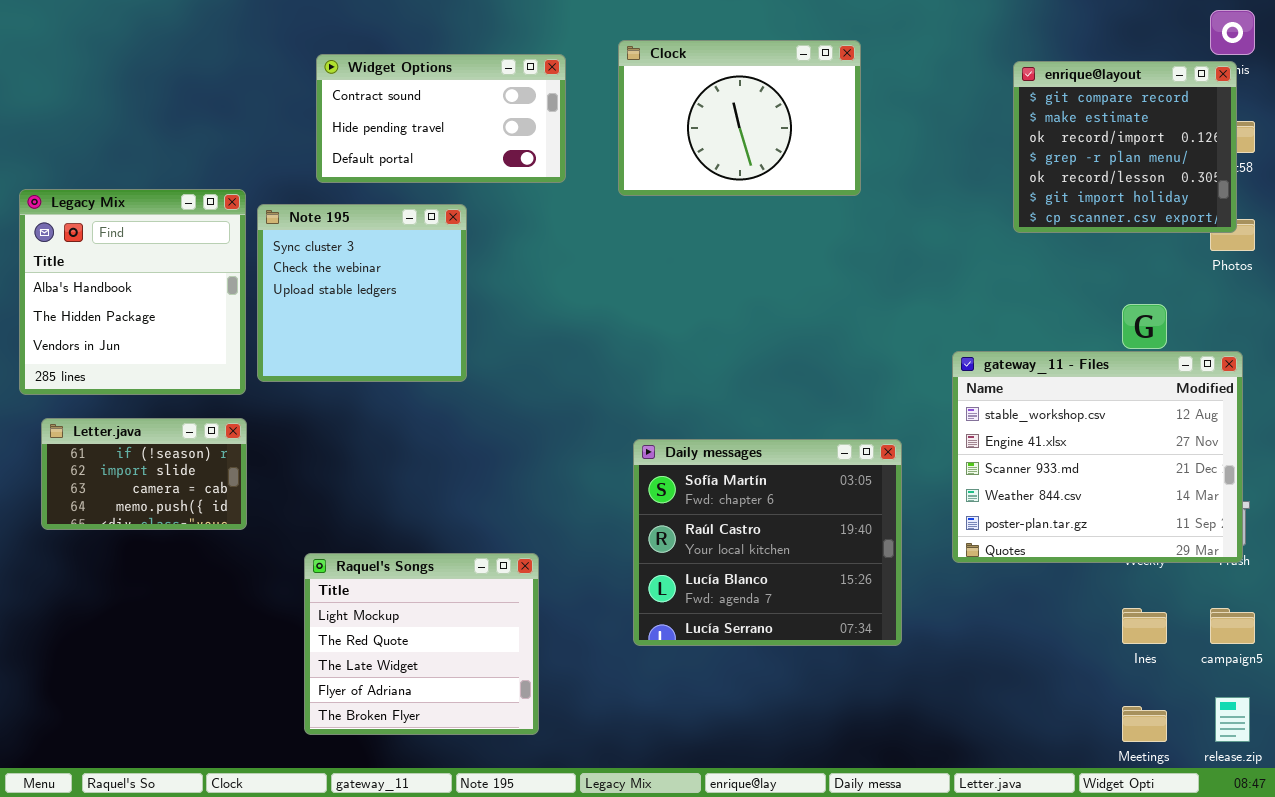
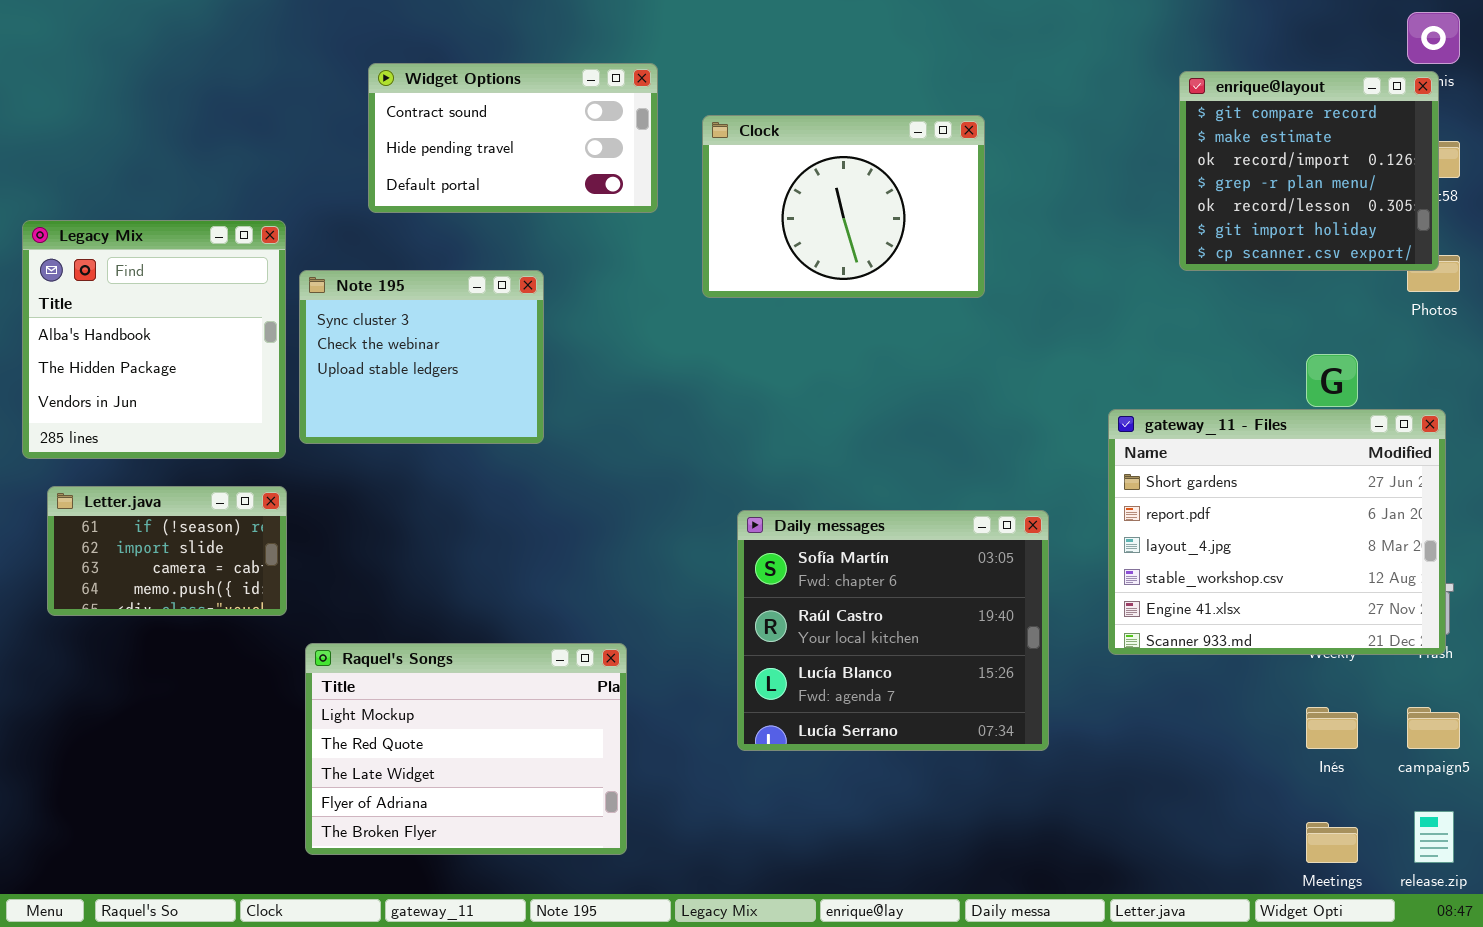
Clock: [618,40,861,196] -> [702,115,985,298], moved
Note 195: [257,204,467,382] -> [299,270,544,444], resized
gateway_11 - Files: [952,351,1243,563] -> [1108,409,1446,655], scrolled up 3 rows
Raquel's Songs: [304,553,539,735] -> [305,643,627,855], resized

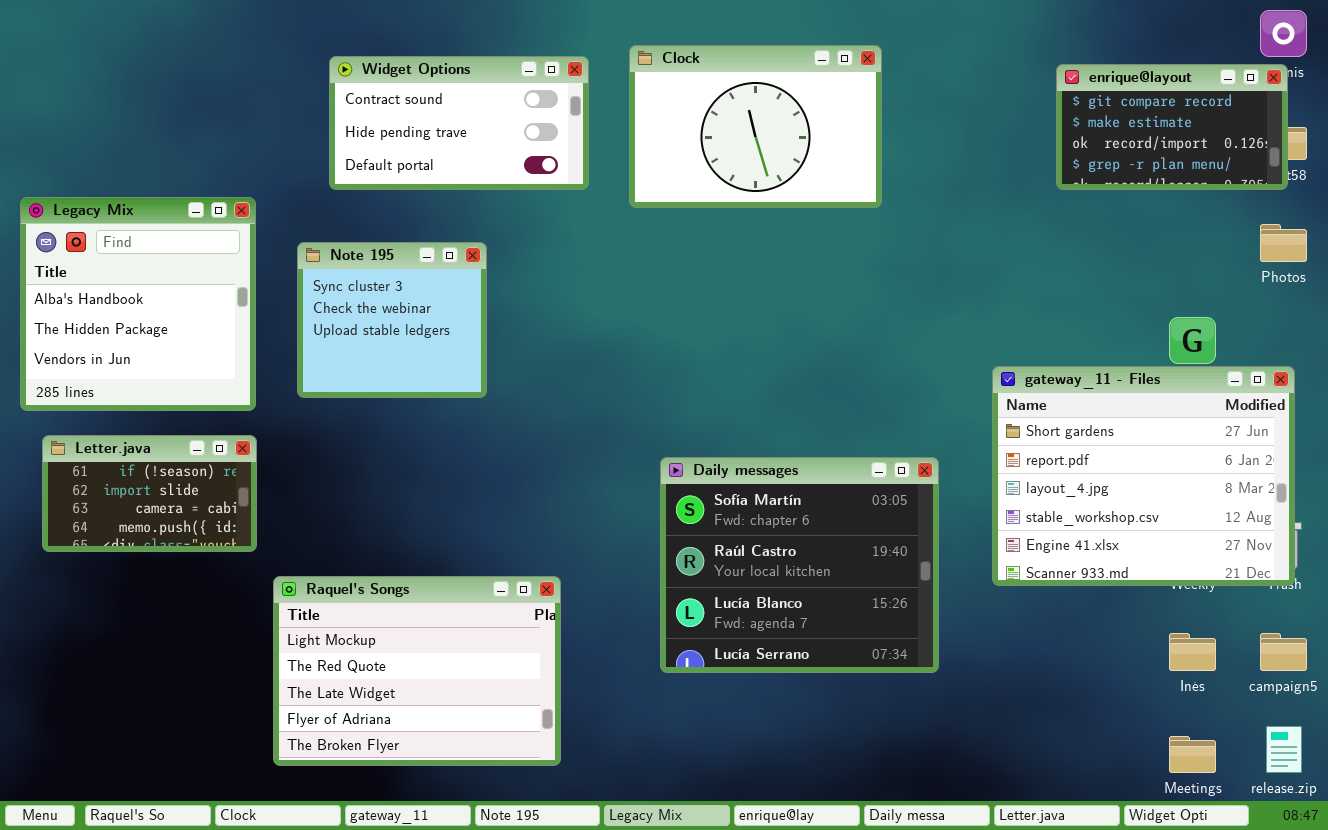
enrique@layout: [1179,71,1439,271] -> [1056,64,1288,190], resized
Clock: [702,115,985,298] -> [629,45,882,208], moved
Note 195: [299,270,544,444] -> [297,242,487,398], resized

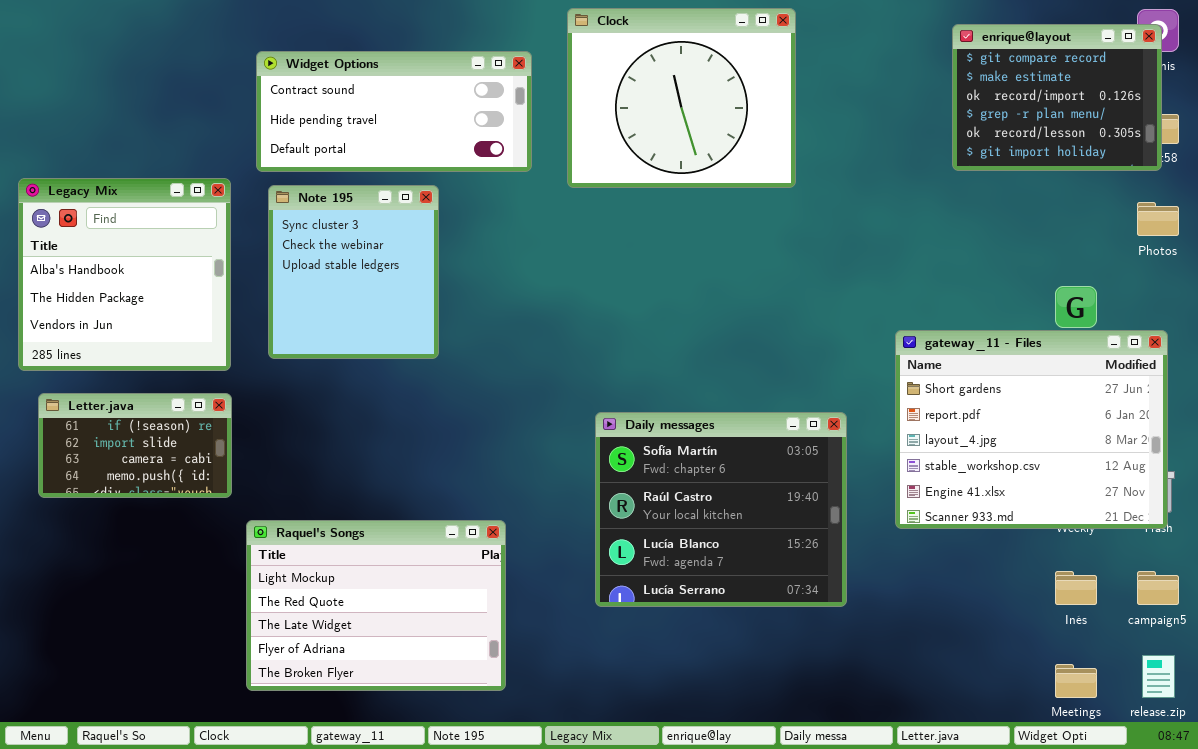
Clock: [629,45,882,208] -> [567,8,796,188], resized
Widget Options: [329,56,589,190] -> [256,51,532,172], resized
enrique@layout: [1056,64,1288,190] -> [952,24,1162,171], resized
Note 195: [297,242,487,398] -> [268,185,439,359], resized

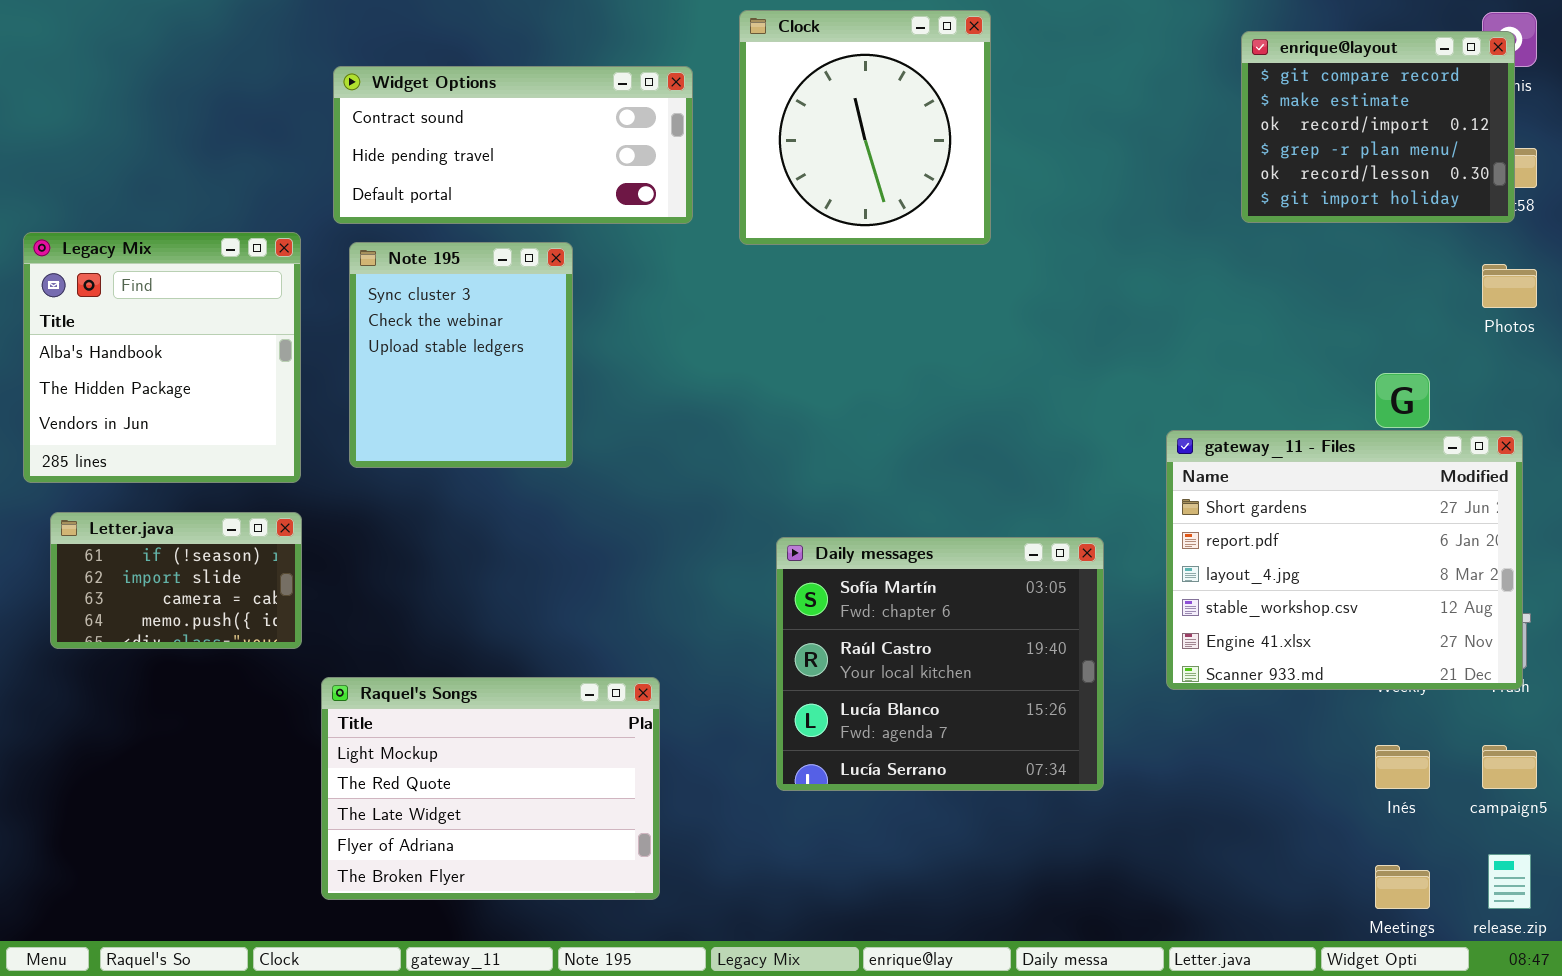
Clock: [567,8,796,188] -> [739,10,991,245], resized

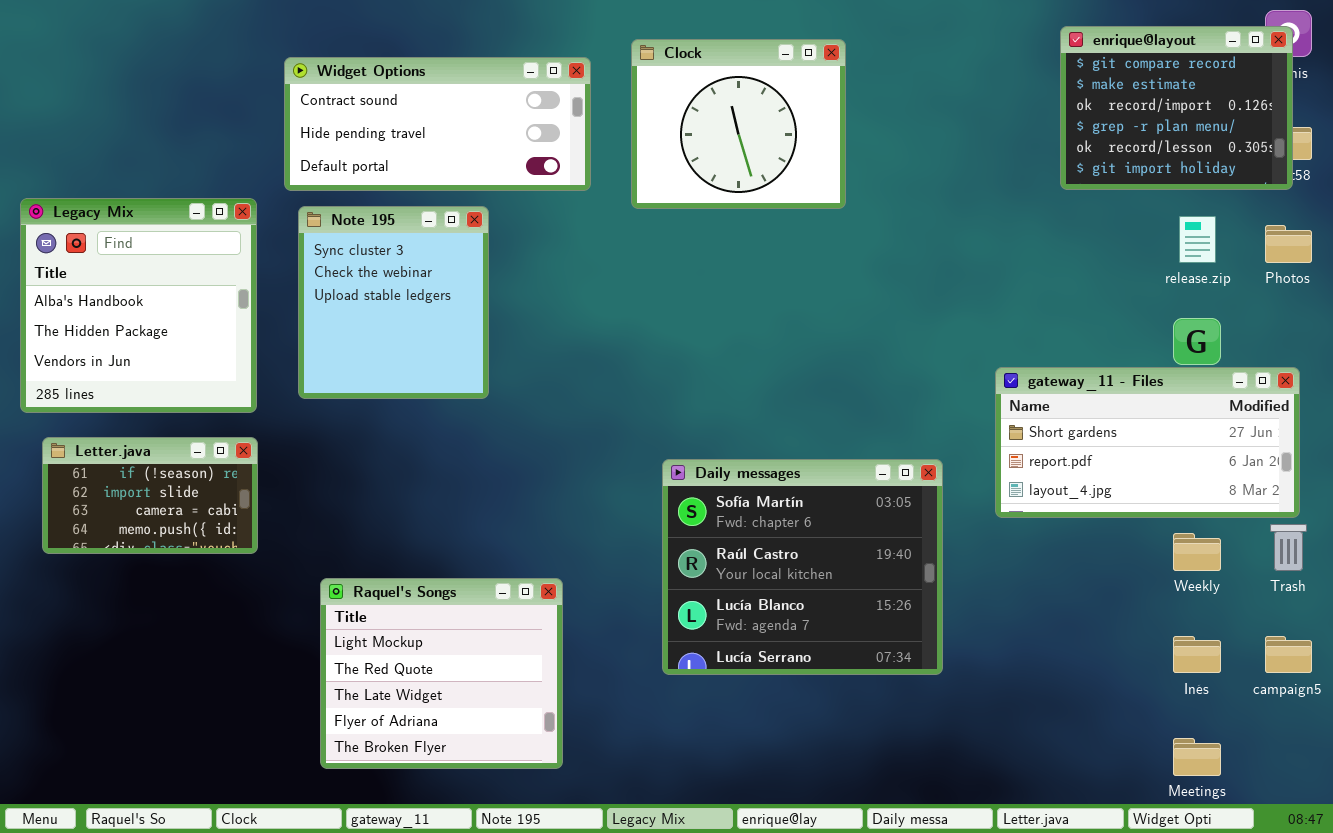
Clock: [739,10,991,245] -> [631,39,846,209], resized
gateway_11 - Files: [1166,430,1523,690] -> [995,367,1300,518], resized
Raquel's Songs: [321,677,660,900] -> [320,578,563,769], resized
release.zip: [1488,854,1531,909] -> [1179,216,1216,263], moved

